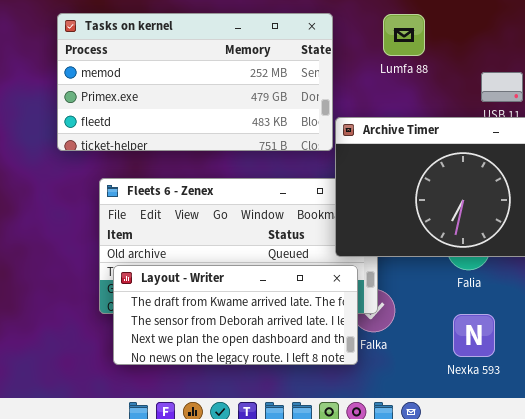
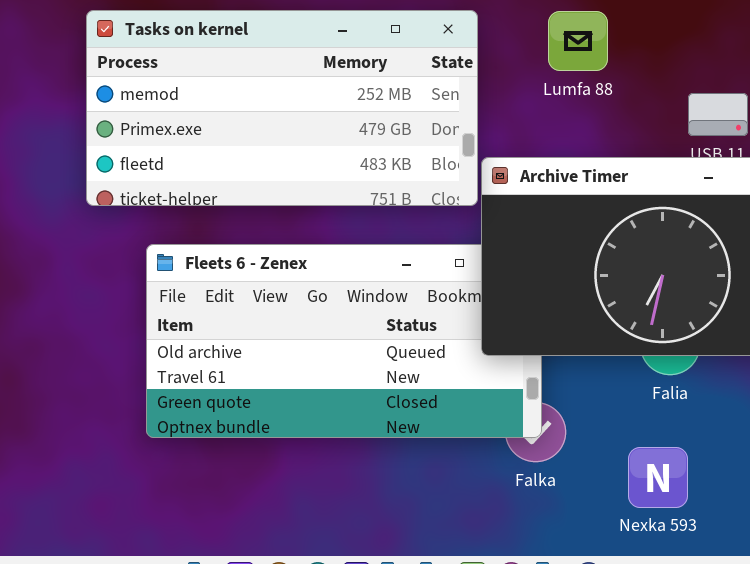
Layout - Writer: [113,265,358,365] -> none, closed
Nexka 593: [453,314,495,357] -> [628,447,688,508], moved

